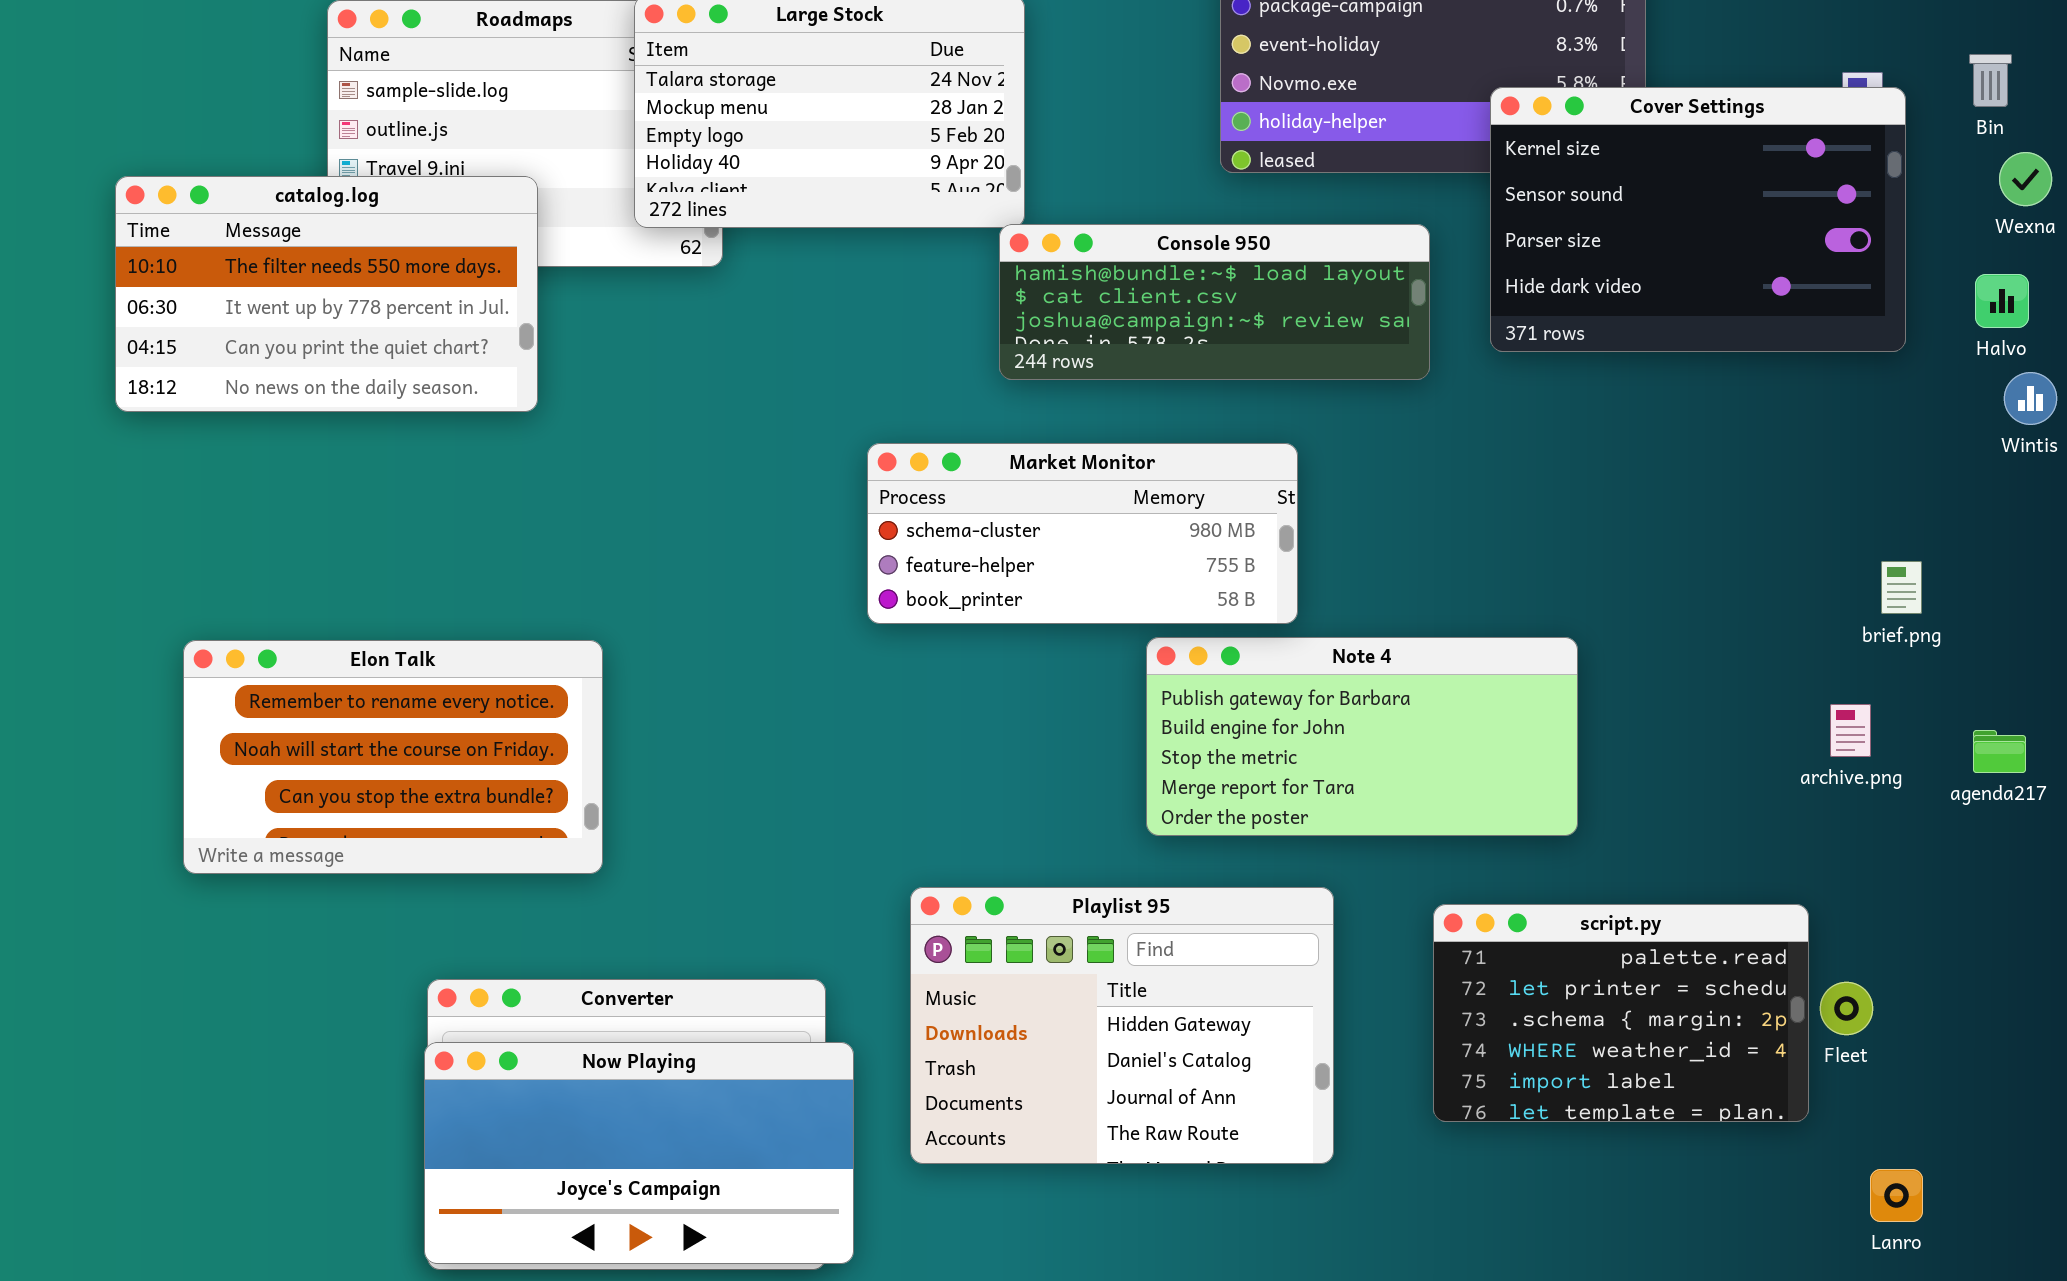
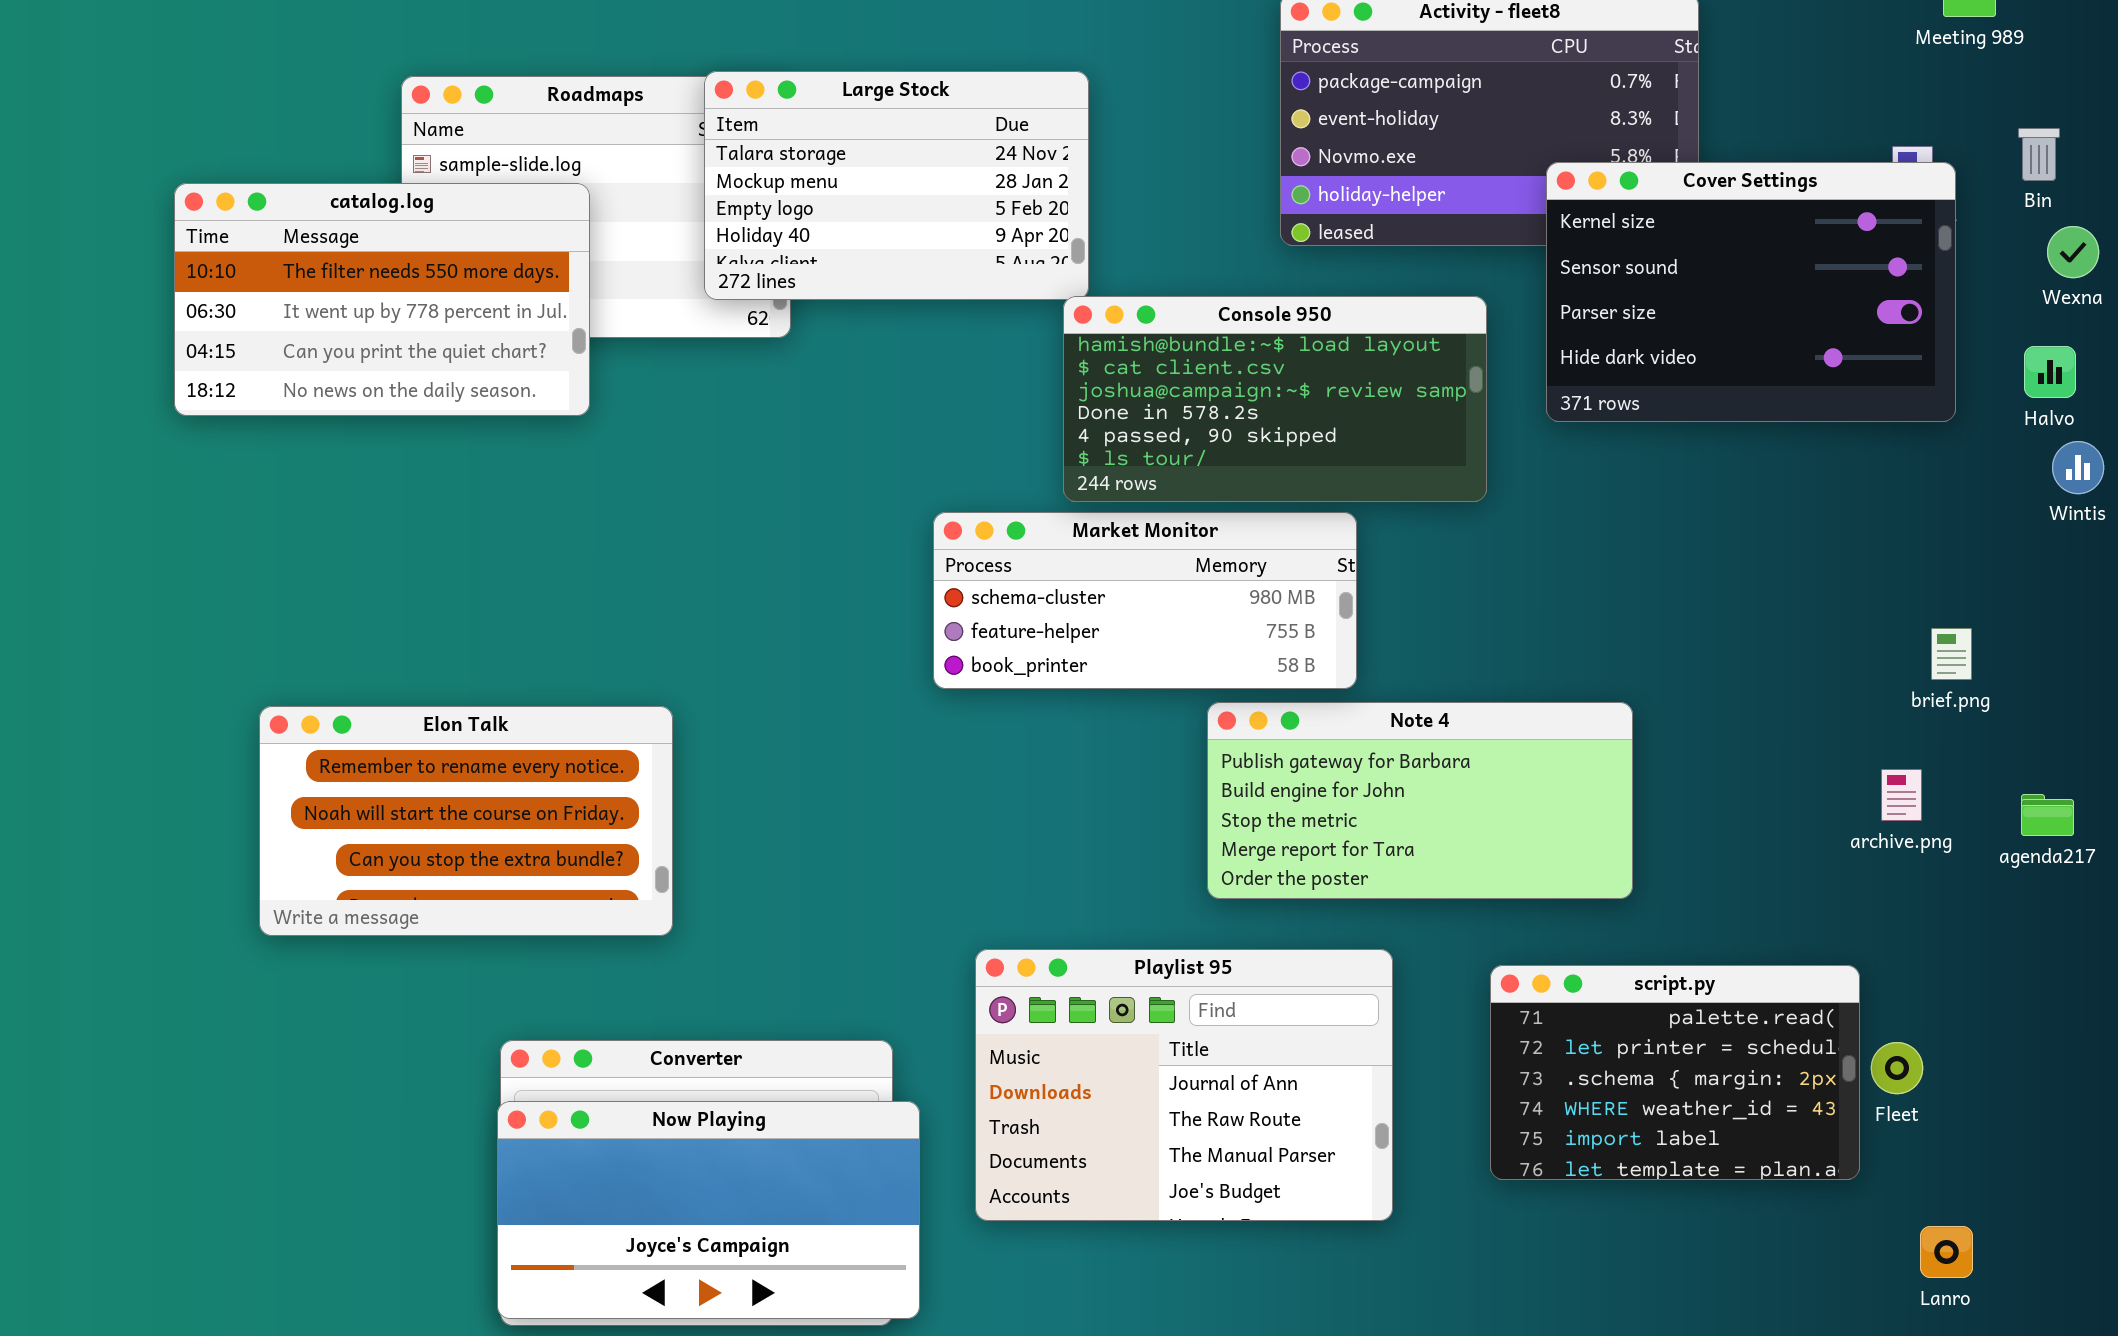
catalog.log: [115,176,538,412] -> [174,183,590,416], moved
Console 950: [999,224,1430,380] -> [1063,296,1487,502], resized
Playlist 95: [910,887,1334,1164] -> [975,949,1393,1221], scrolled down 2 rows

